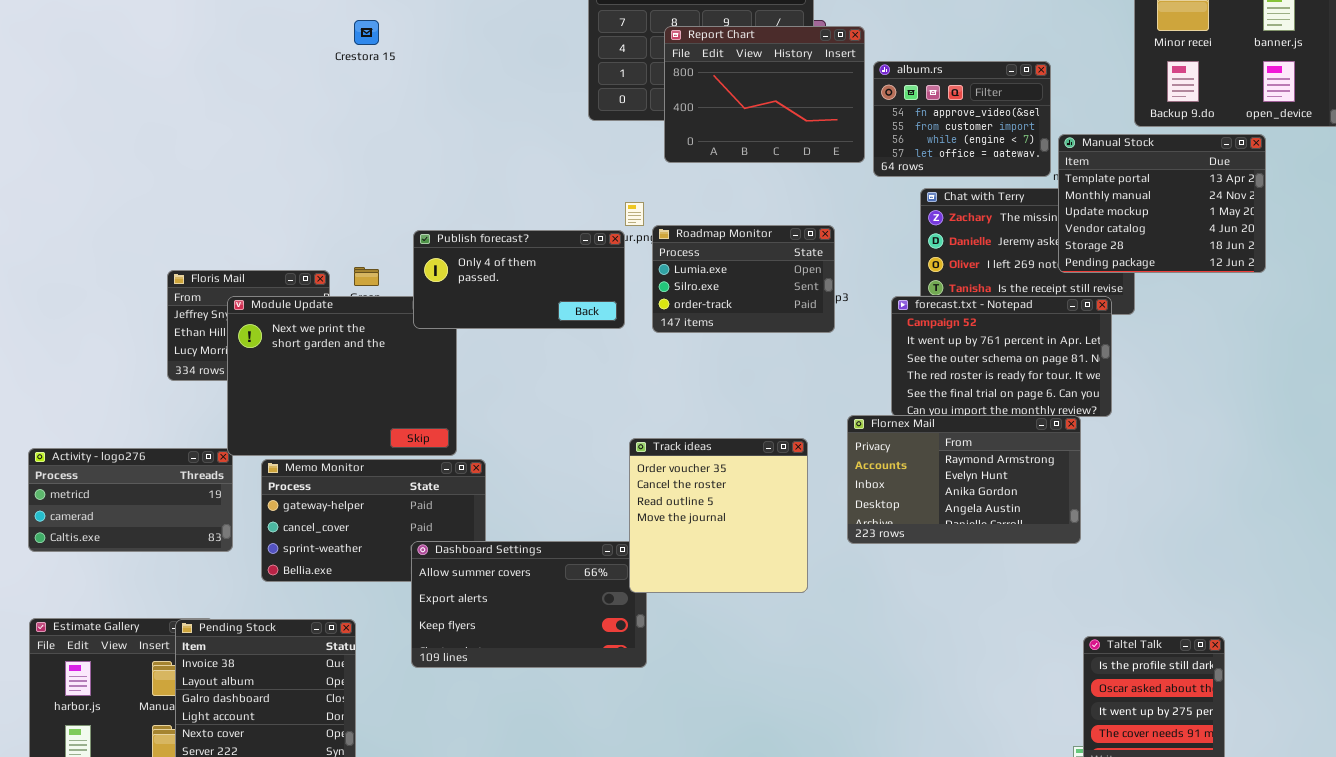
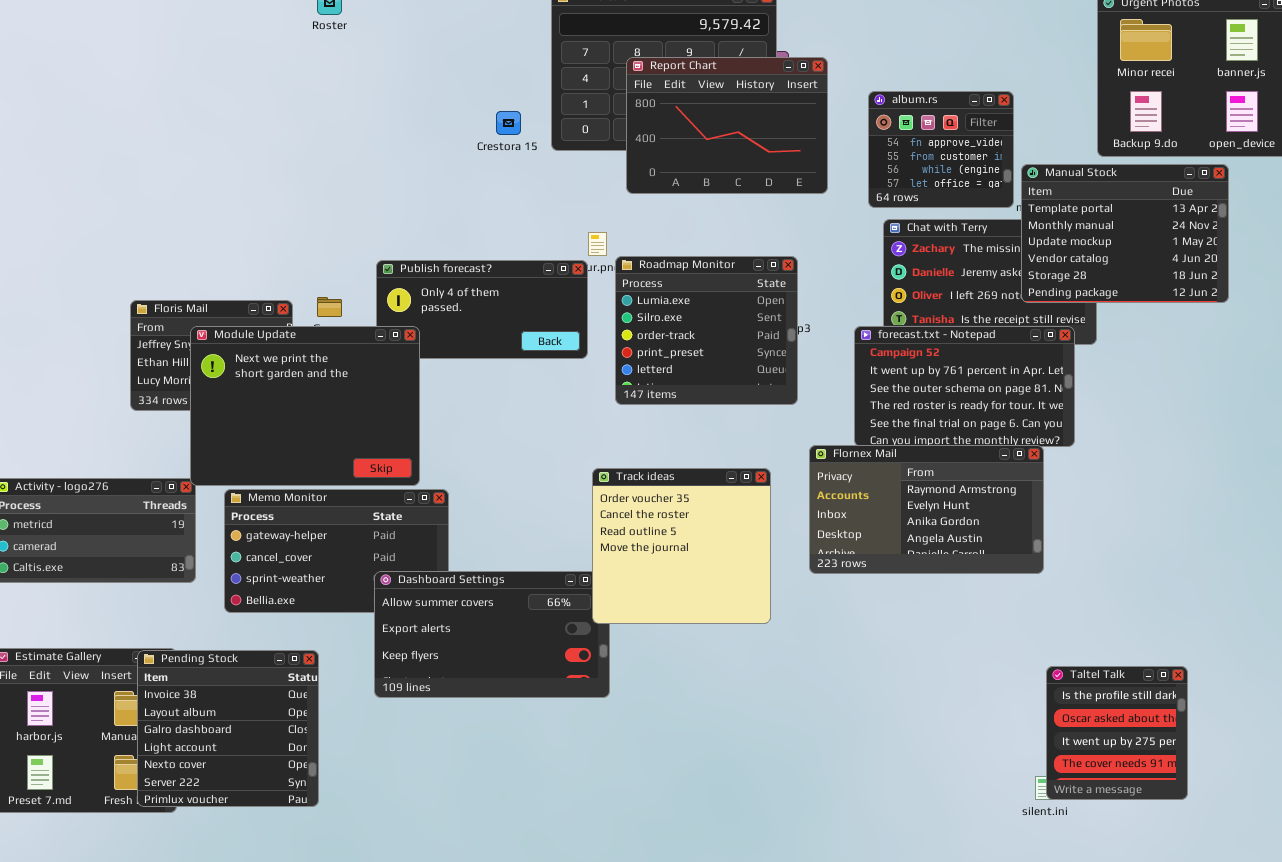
Crestora 15: [354,20,379,45] -> [496,111,521,135], moved
album.rs: [873,61,1051,177] -> [868,91,1014,208], resized
Roadmap Monitor: [652,225,835,333] -> [615,256,798,405], resized
Module Update: [227,296,457,456] -> [190,326,420,486], raised

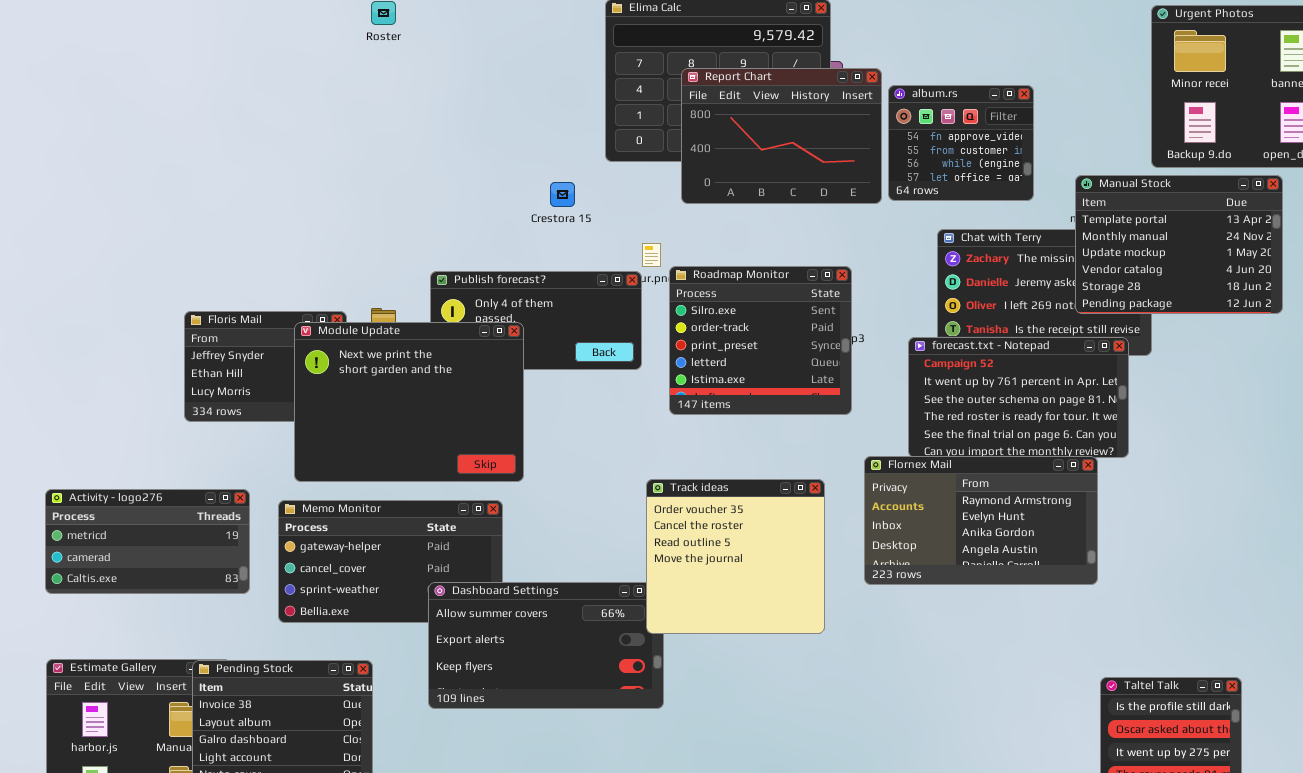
album.rs: [868,91,1014,208] -> [888,85,1034,201], moved
Crestora 15: [496,111,521,135] -> [550,182,575,207], moved
Roadmap Monitor: [615,256,798,405] -> [669,266,852,415], scrolled down 1 row
Module Update: [190,326,420,486] -> [294,322,524,482], moved

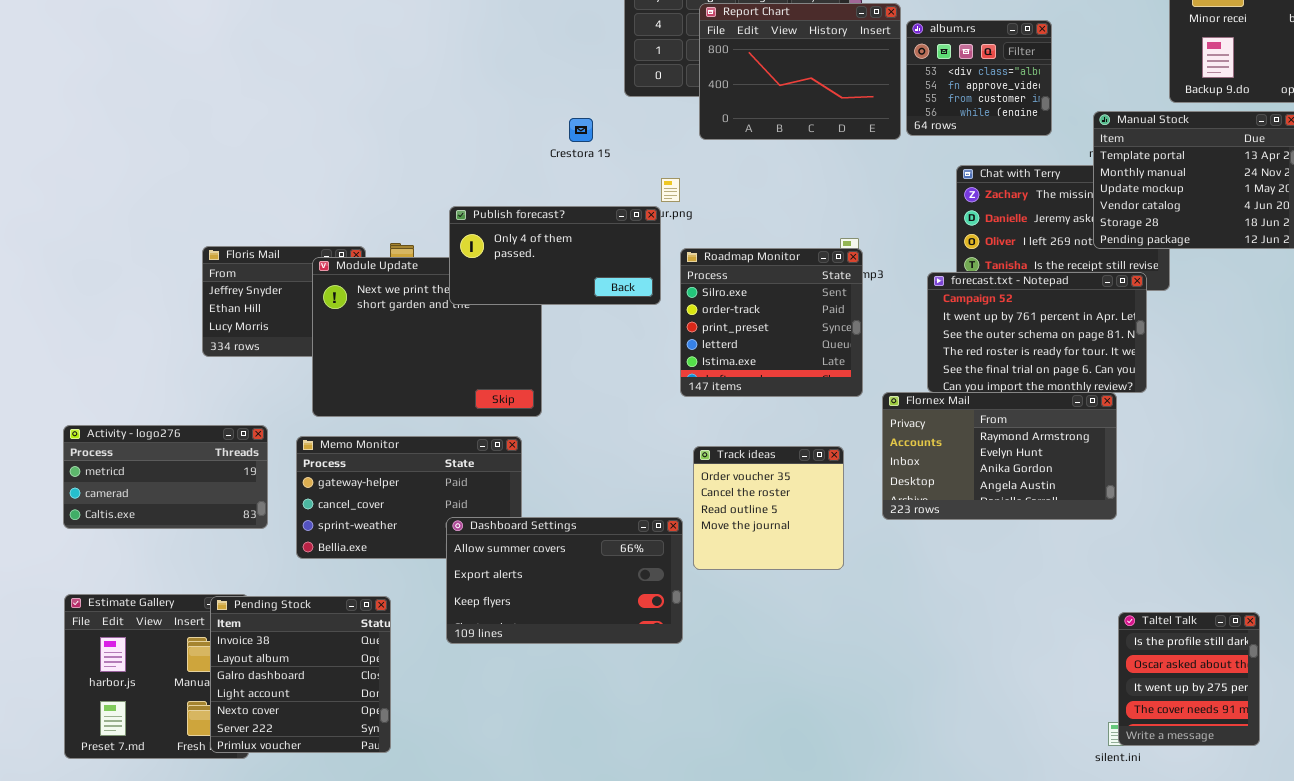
album.rs: [888,85,1034,201] -> [906,20,1052,136], scrolled up 1 row
Roadmap Monitor: [669,266,852,415] -> [680,248,863,397], moved
Publish forecast?: [430,271,642,370] -> [449,206,661,305], raised
Track ideas: [646,479,825,634] -> [693,446,844,570], resized

